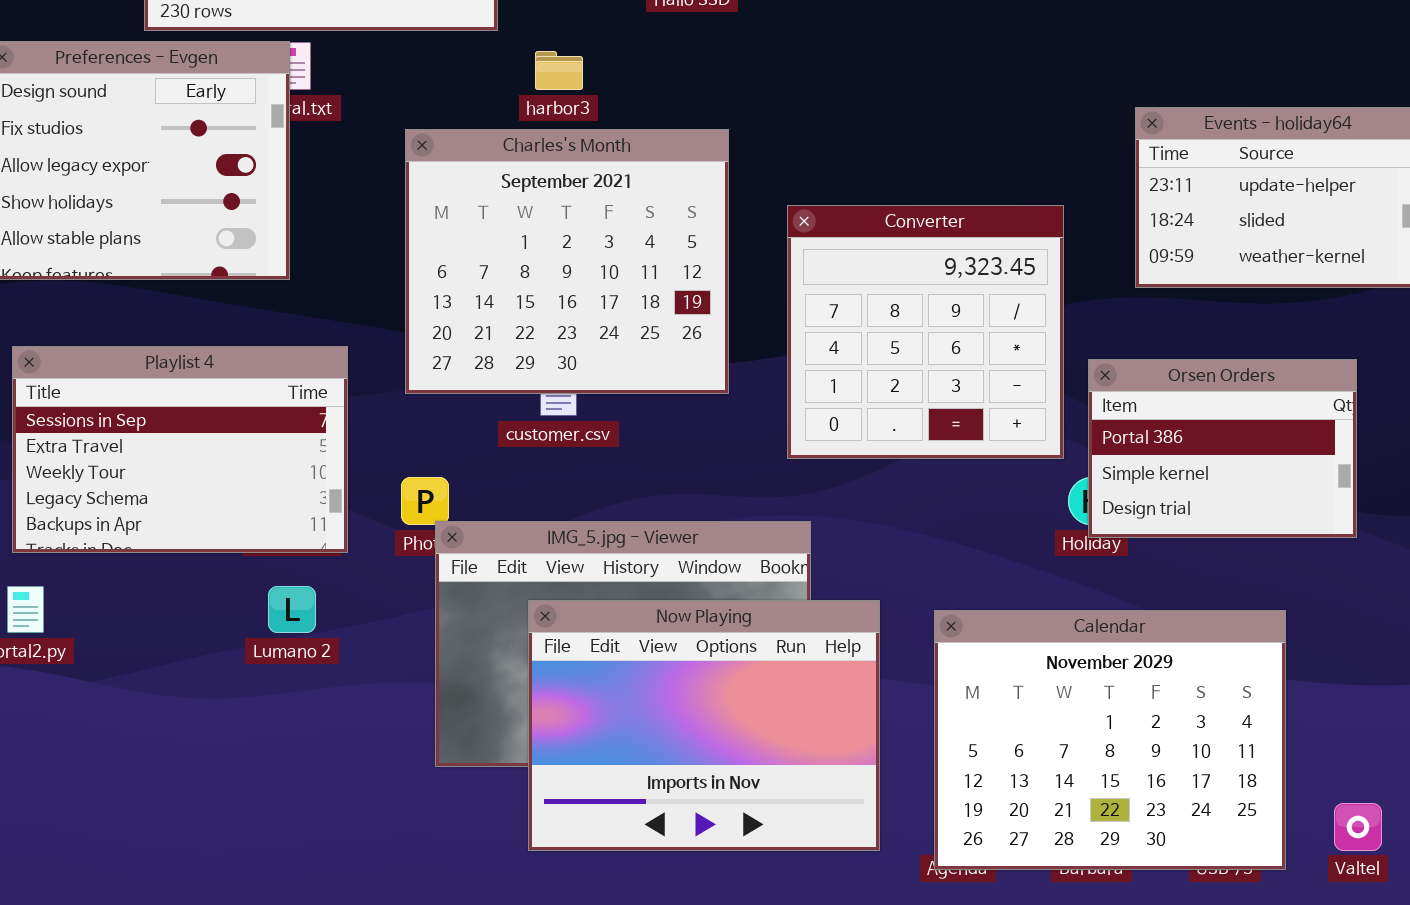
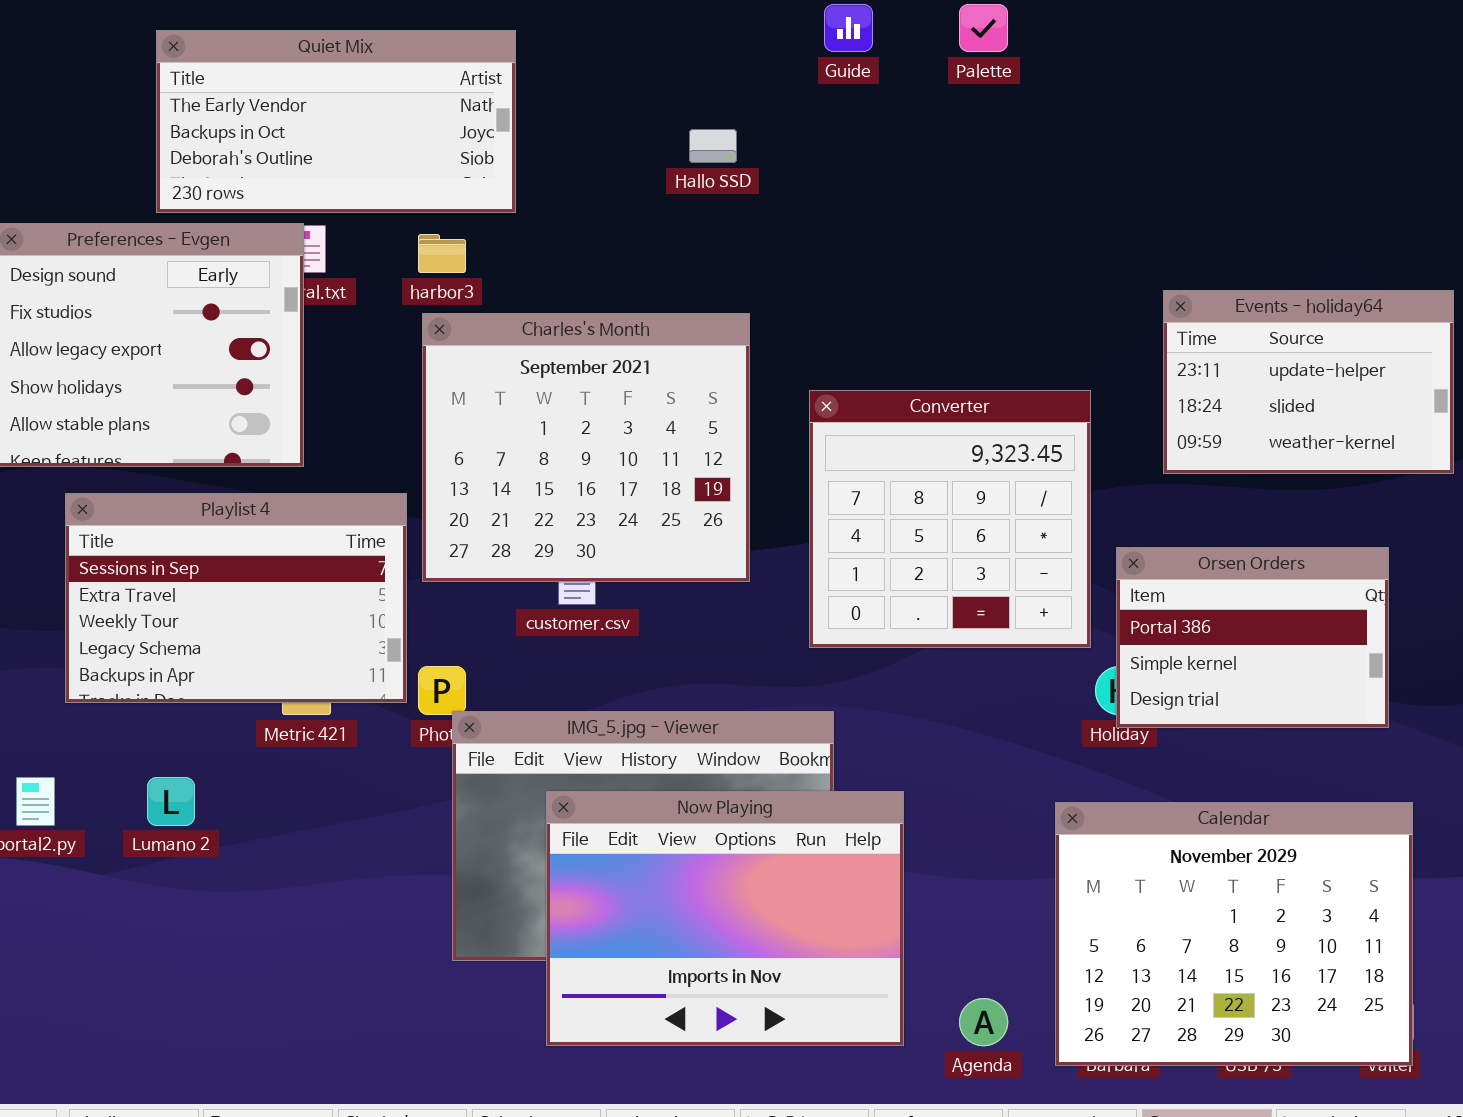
harbor3: [535,51,583,90] -> [418,234,466,273], moved
Playlist 4: [12,346,348,553] -> [65,493,407,703], moved
Lumano 2: [268,586,316,633] -> [147,777,195,826], moved
Calendar: [934,610,1286,870] -> [1055,802,1413,1066], moved

